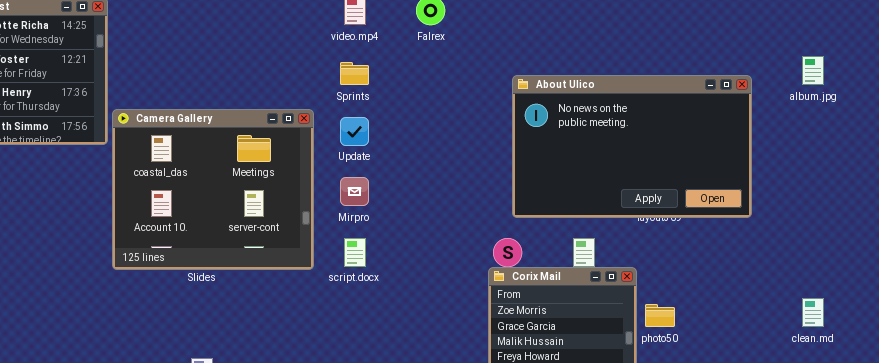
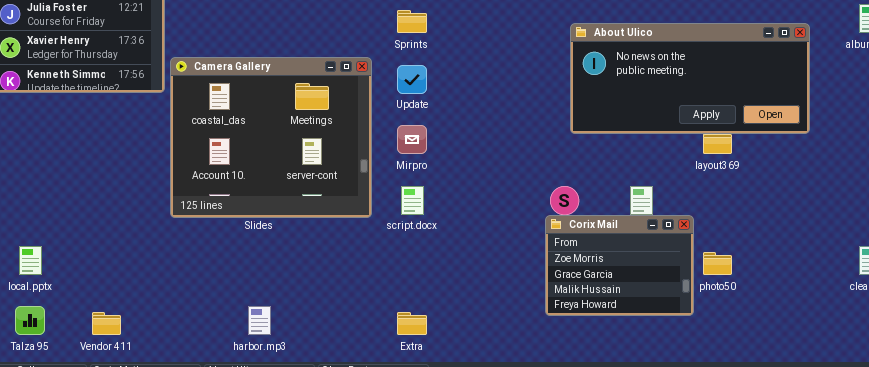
About Ulico: [512,75,752,218] -> [570,23,810,134], resized

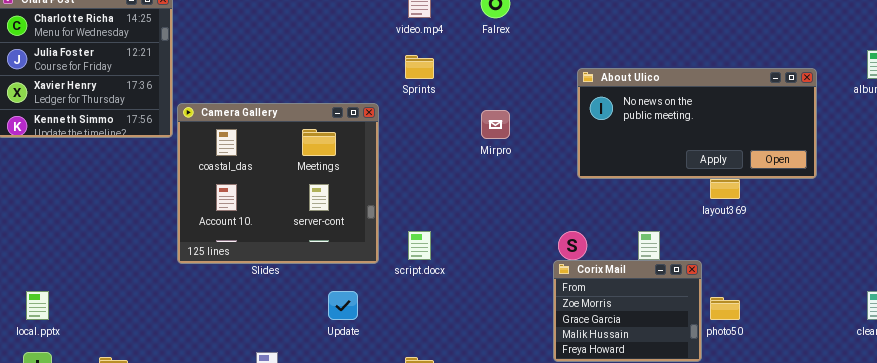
Update: [397,65,427,94] -> [328,291,358,320], moved
Mirpro: [397,125,427,154] -> [481,110,510,139], moved

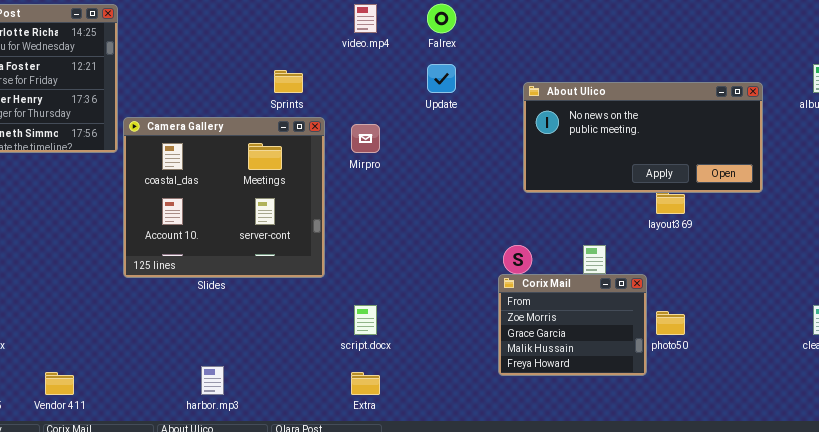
Sprints: [405,55,434,79] -> [274,70,303,93], moved
Mirpro: [481,110,510,139] -> [351,124,380,153], moved
script.docx: [408,231,431,260] -> [354,305,377,335], moved
Update: [328,291,358,320] -> [427,64,456,93], moved

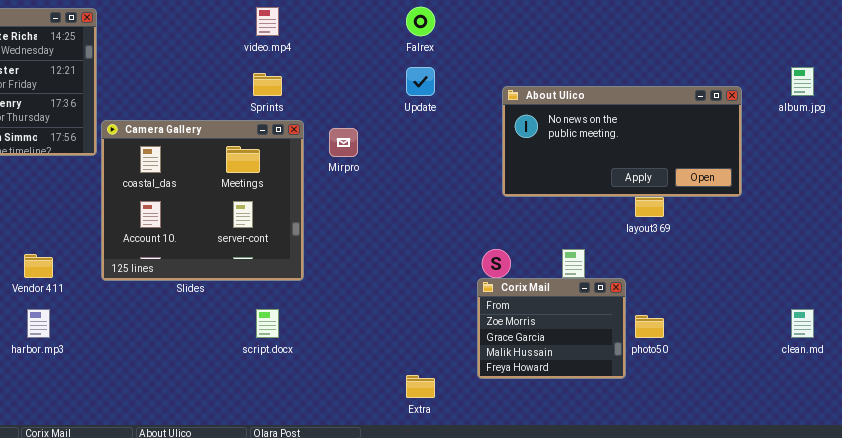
video.mp4: [354,4,377,33] -> [256,7,279,36], moved
script.docx: [354,305,377,335] -> [256,309,279,338], moved
harbor.mp3: [201,366,224,395] -> [27,309,50,338], moved
Vendor 411: [45,372,74,395] -> [24,254,53,278], moved
Extra: [351,372,380,395] -> [406,375,435,398], moved

